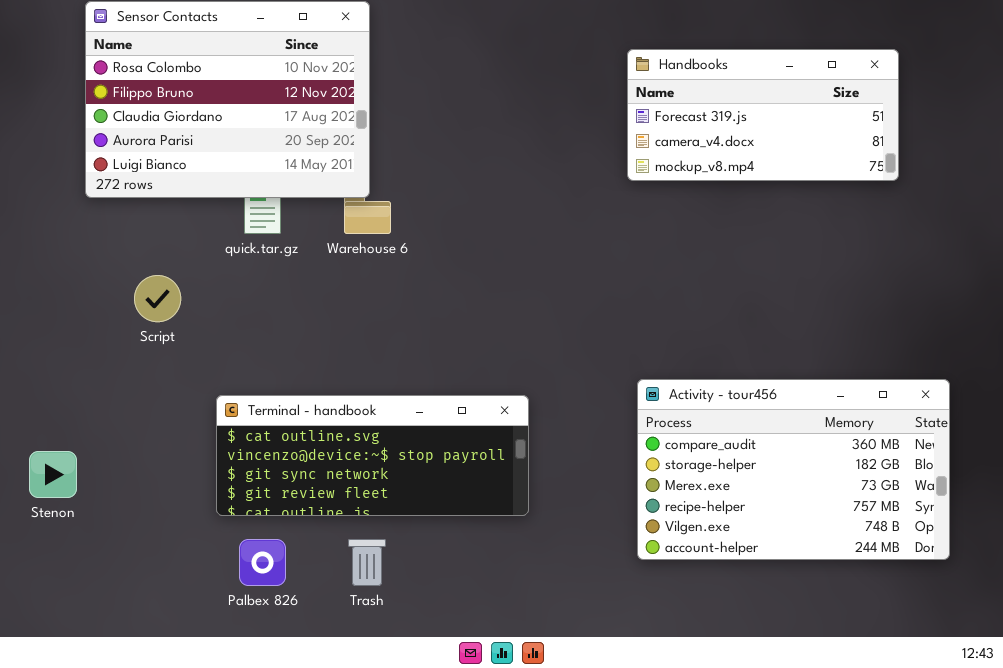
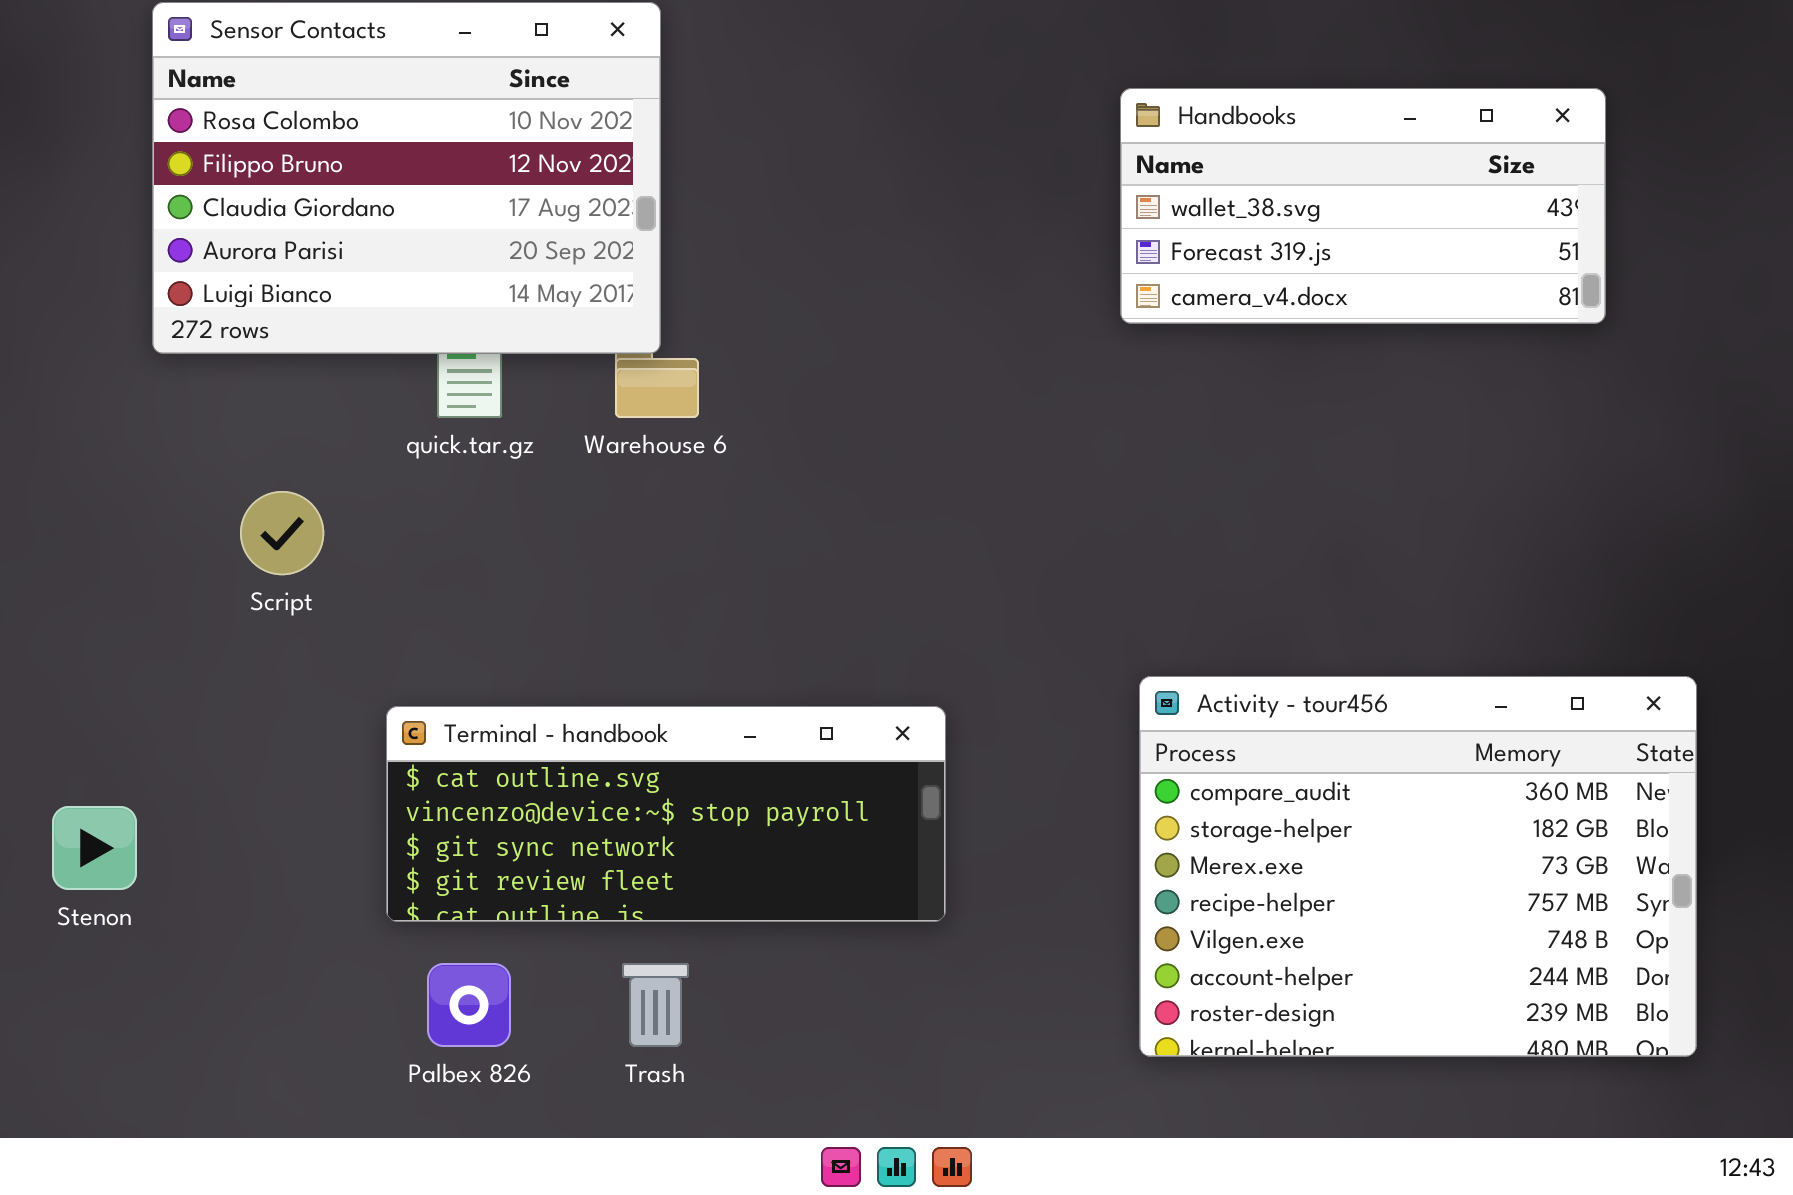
Handbooks: [627,49,899,181] -> [1120,88,1606,324], scrolled up 1 row
Activity - tour456: [637,379,950,560] -> [1139,676,1697,1057], resized

